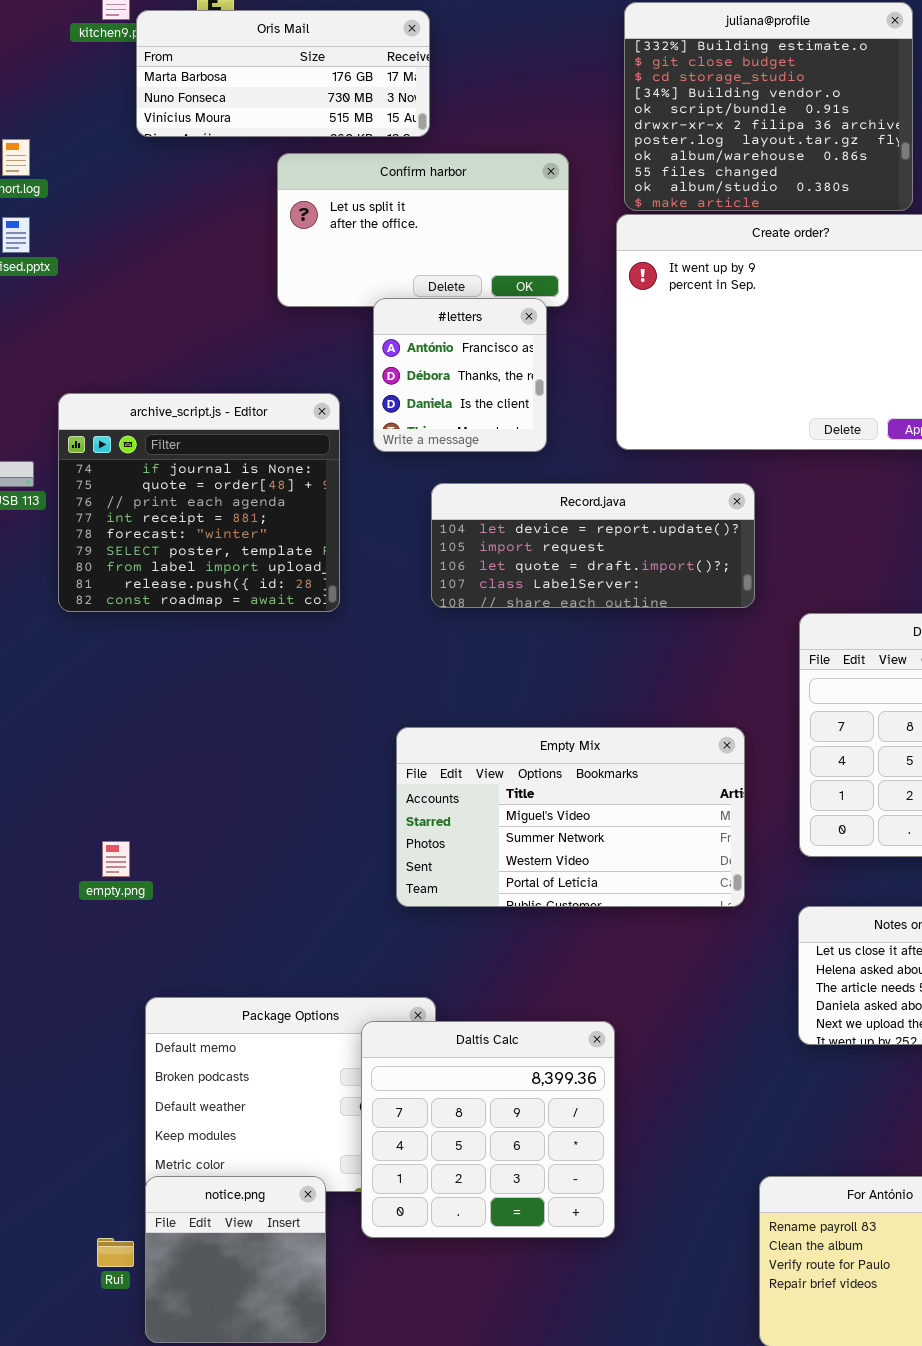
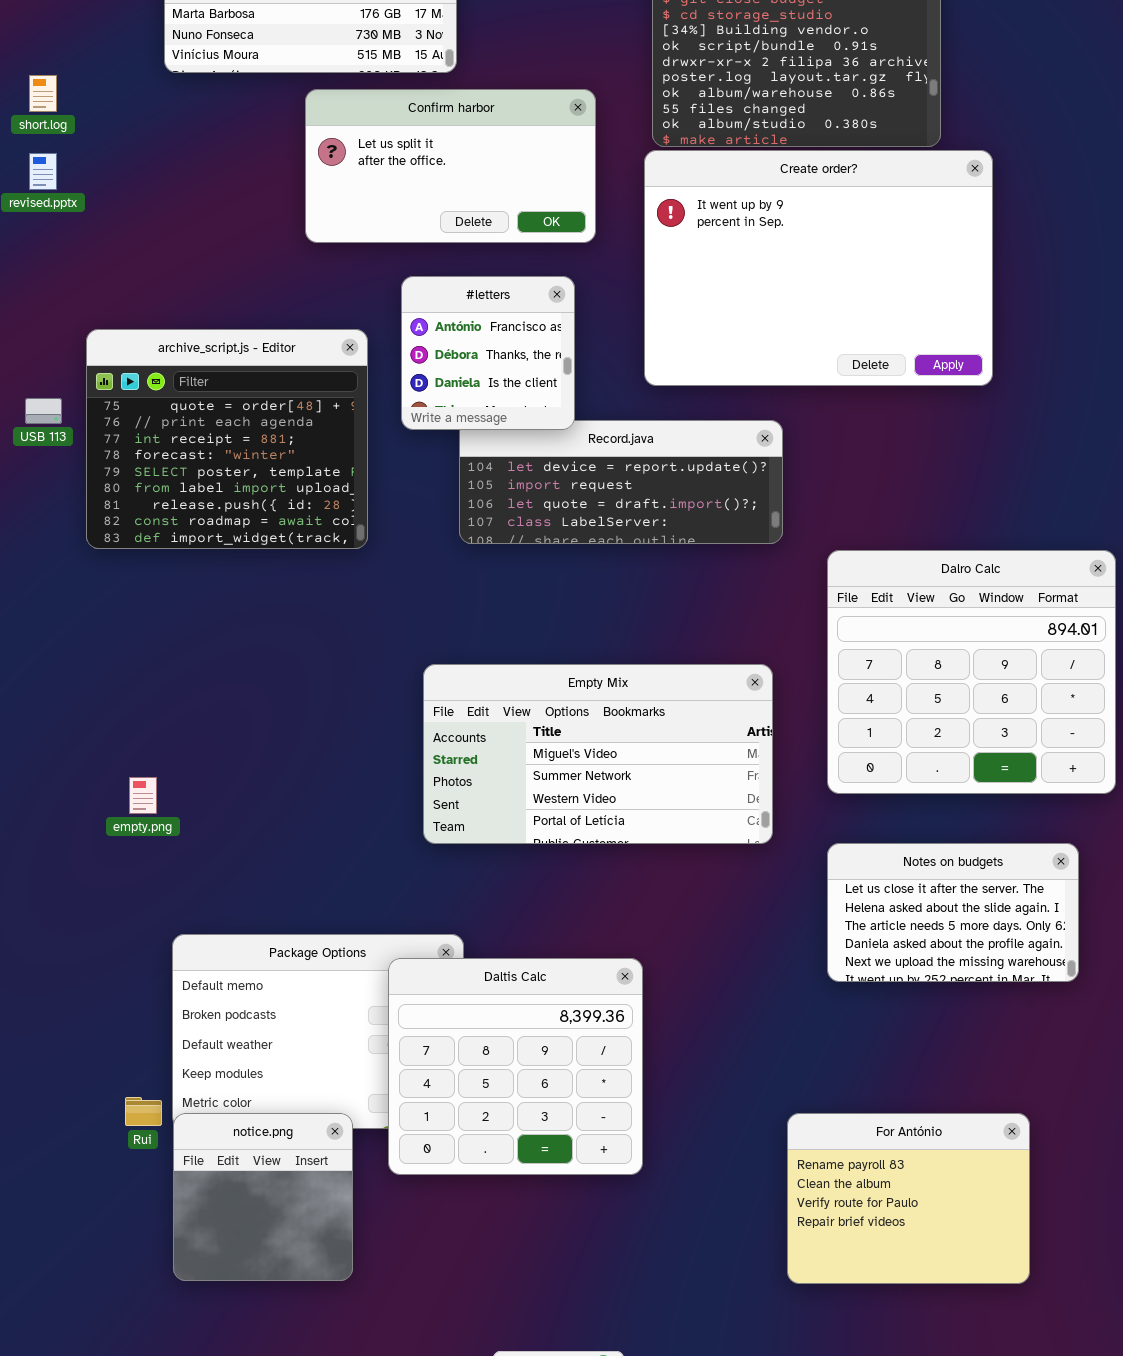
#letters: [373,298,547,452] -> [401,276,575,430], moved
archive_script.js - Editor: [58,393,340,612] -> [86,329,368,549], scrolled down 1 row
Rui: [97,1238,134,1267] -> [125,1097,162,1126], moved

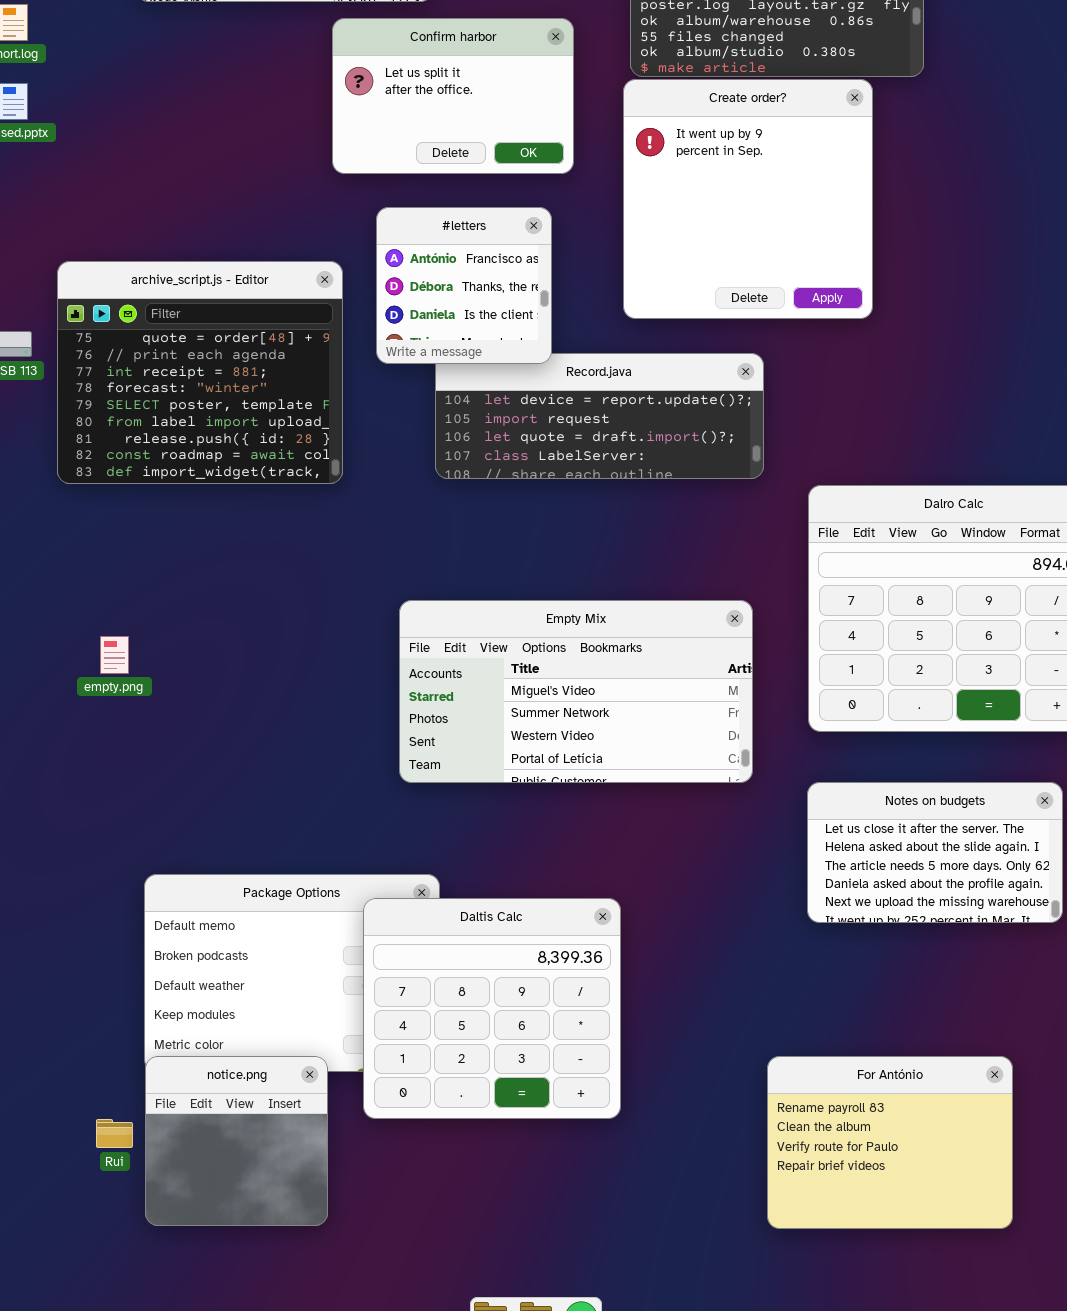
Confirm harbor: [305,89,596,243] -> [332,18,574,174], resized
Create order?: [644,150,993,386] -> [623,79,873,319], resized
empty.png: [129,777,157,814] -> [100,636,129,674], moved
Rui: [125,1097,162,1126] -> [96,1119,133,1148], moved

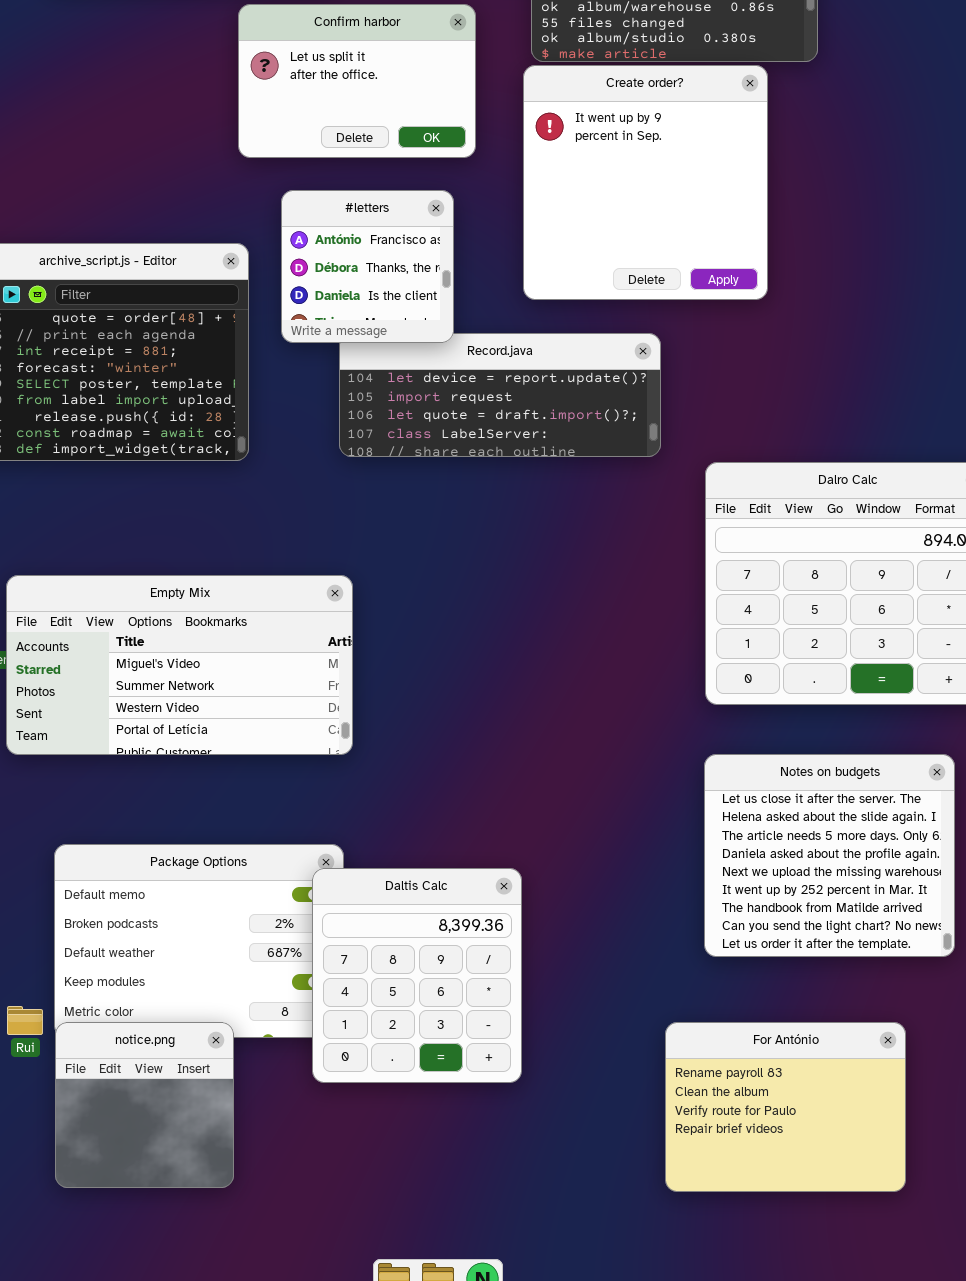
Empty Mix: [399,600,753,783] -> [6,575,353,755], moved
Notes on budgets: [807,782,1063,923] -> [704,754,955,957], resized
Daltis Calc: [363,898,621,1119] -> [312,868,522,1083], resized
Rui: [96,1119,133,1148] -> [7,1006,43,1035], moved

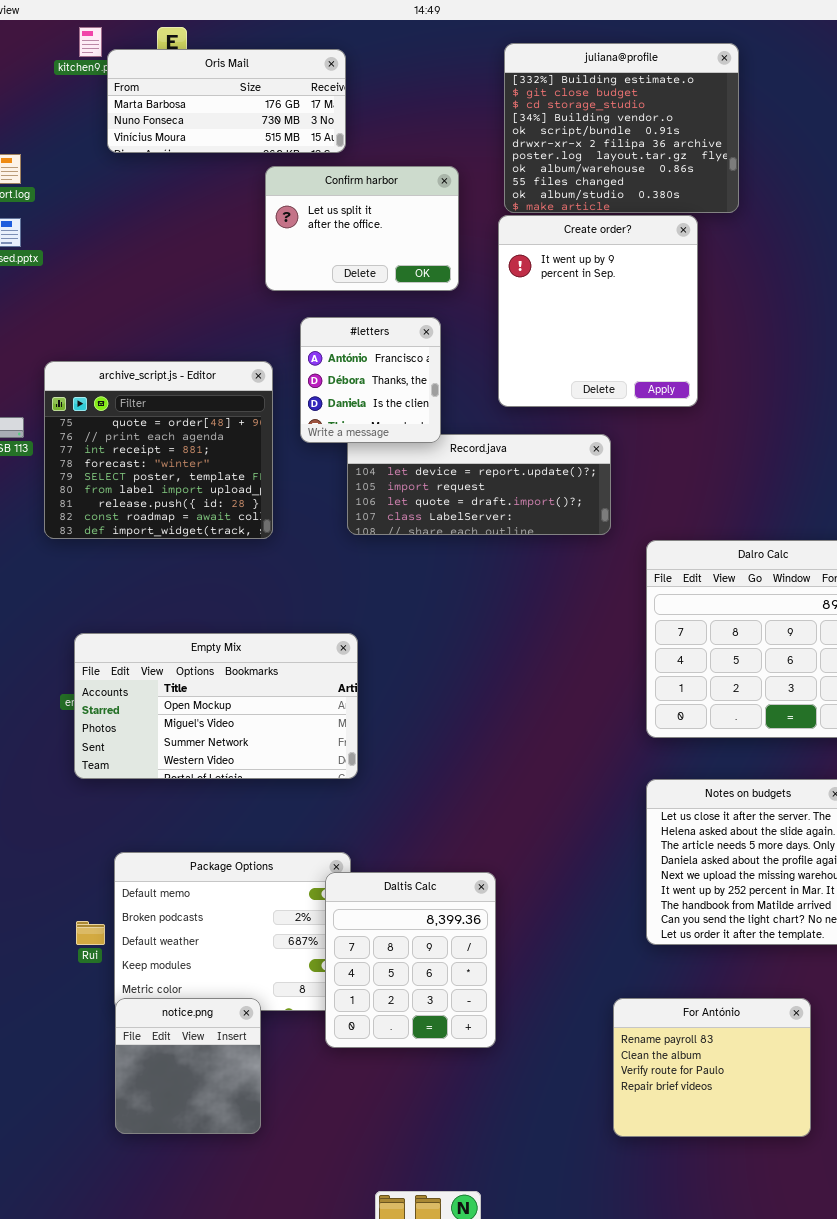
Empty Mix: [6,575,353,755] -> [74,633,358,779], scrolled up 1 row
Rui: [7,1006,43,1035] -> [76,921,105,945], moved

